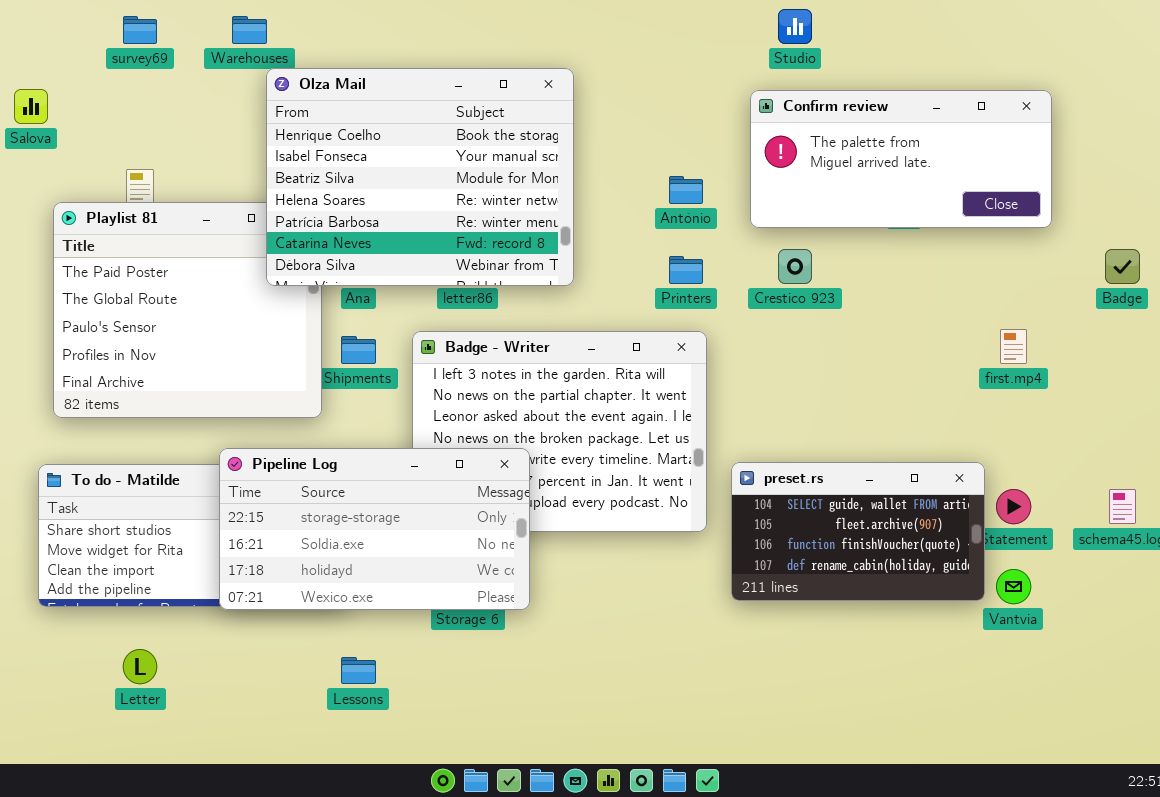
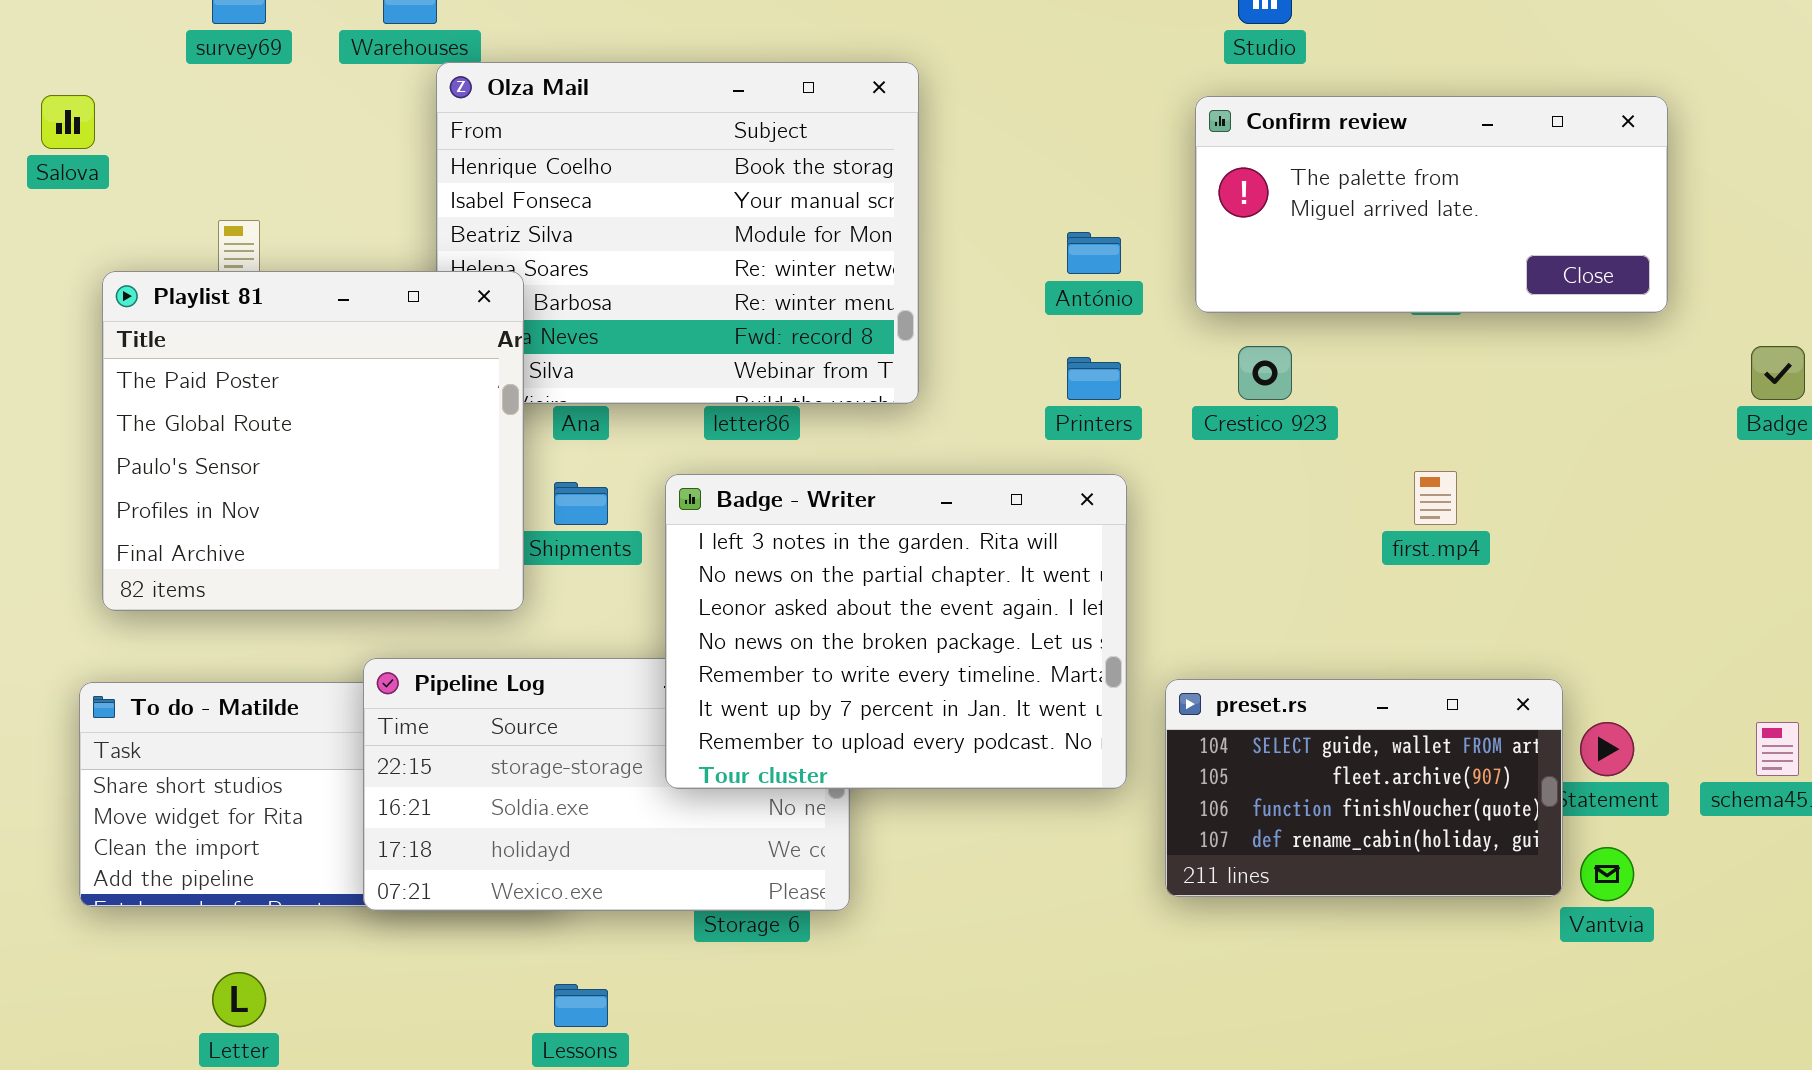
Playlist 81: [53,202,322,418] -> [102,271,524,611], raised
first.mp4: [1000,329,1027,364] -> [1414,471,1457,525], moved
Badge - Writer: [412,331,707,532] -> [665,474,1127,789], raised

